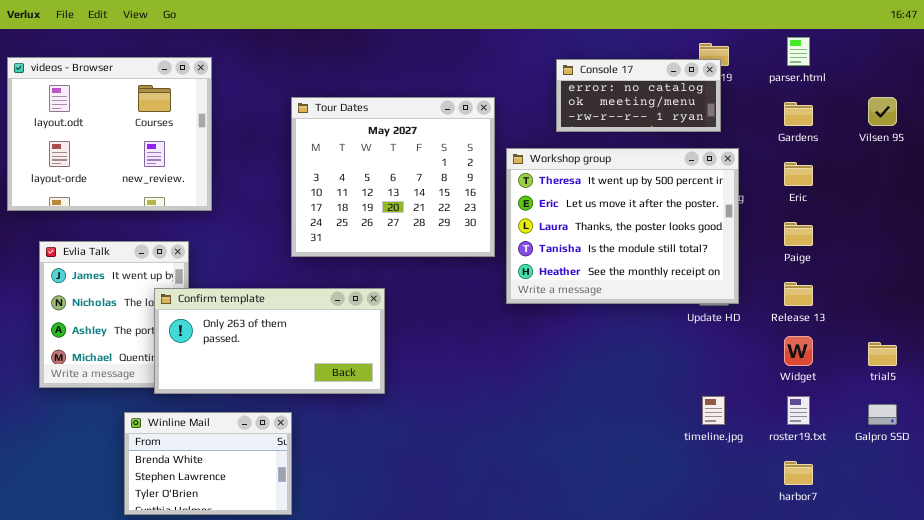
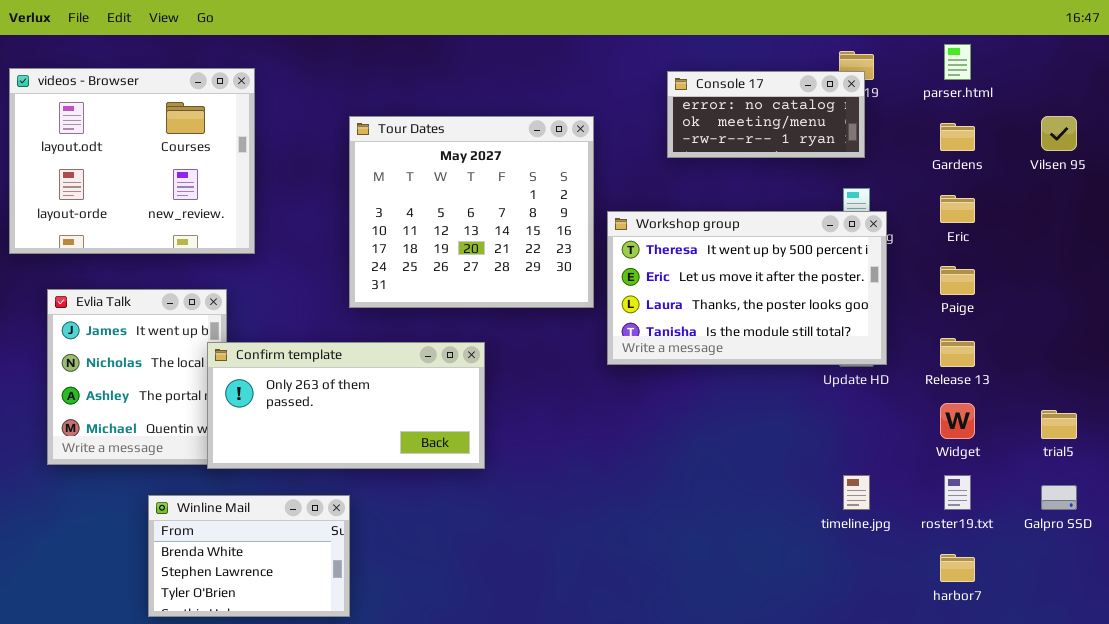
Workshop group: [506,148,739,304] -> [607,211,887,365], resized
Confirm template: [154,288,385,394] -> [207,342,485,469], moved

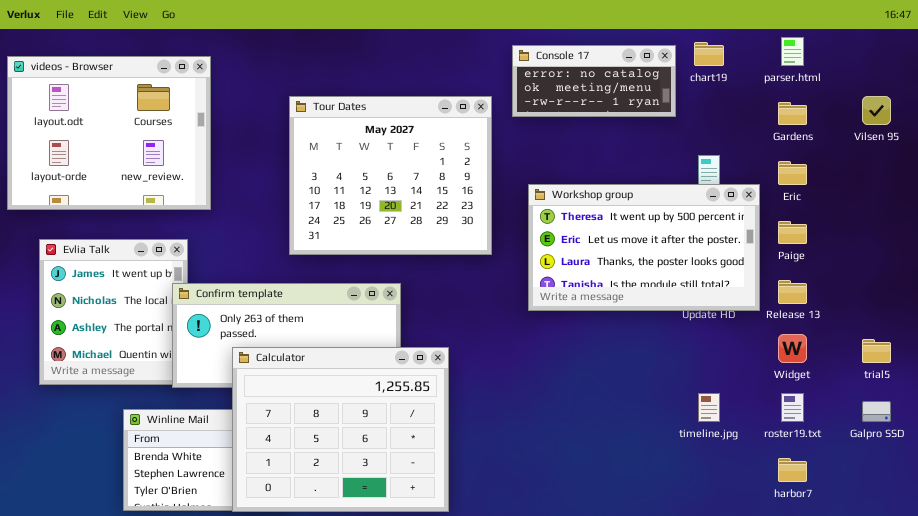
Console 17: [667,71,865,158] -> [512,45,676,117], moved
Workshop group: [607,211,887,365] -> [528,184,760,311], moved
Calculator: none -> [232,347,449,512], opened

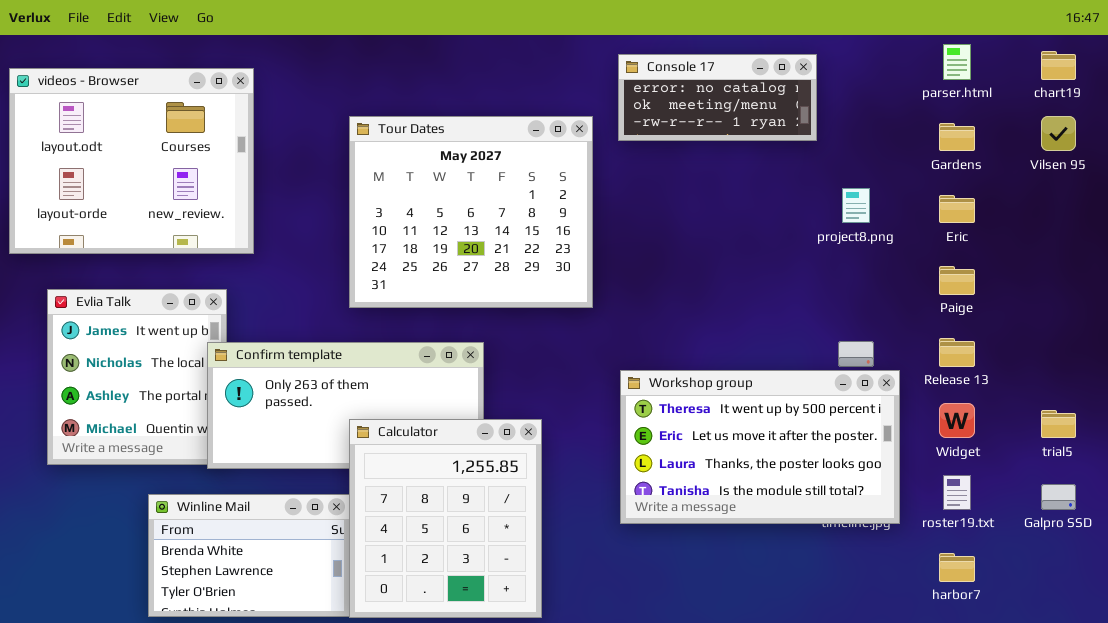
chart19: [694,42,724,66] -> [1041,51,1076,80], moved
Workshop group: [528,184,760,311] -> [620,370,900,524], moved
Calculator: [232,347,449,512] -> [349,419,542,618], resized

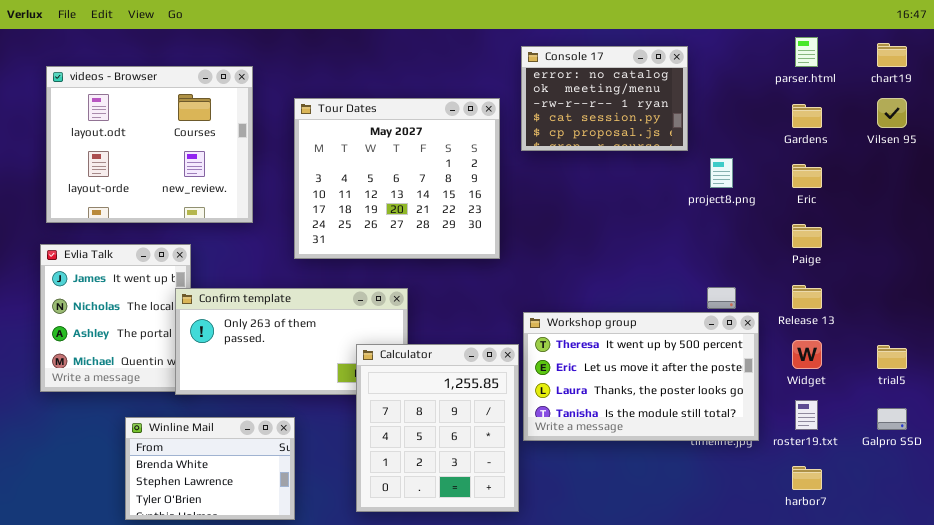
Console 17: [618,54,817,141] -> [521,46,688,151], resized
videos - Browser: [9,68,254,254] -> [46,66,253,223], moved
Calculator: [349,419,542,618] -> [356,344,519,512], moved

